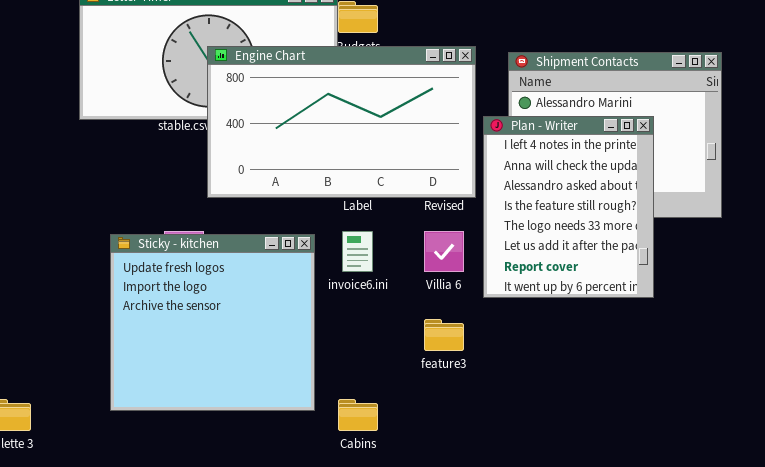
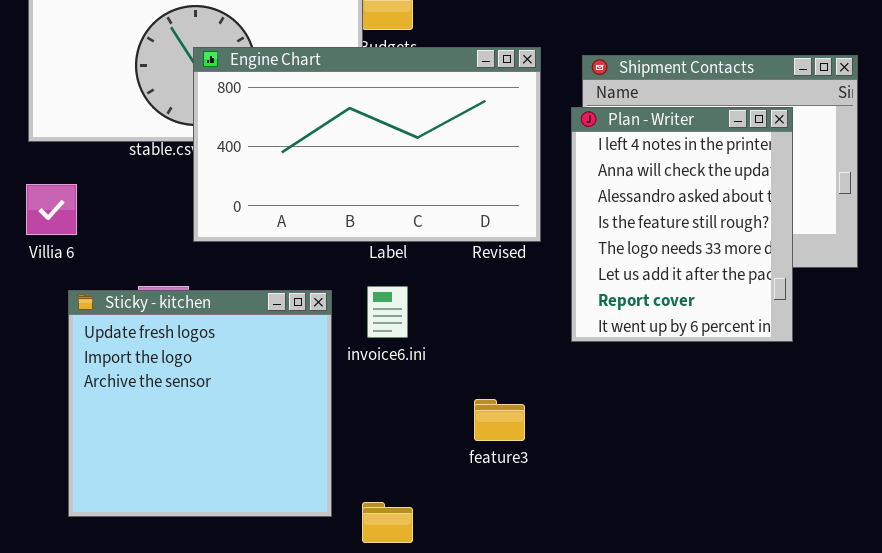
Plan - Writer: [483,116,654,298] -> [571,107,793,342], moved
Villia 6: [424,231,464,272] -> [26,184,77,235], moved

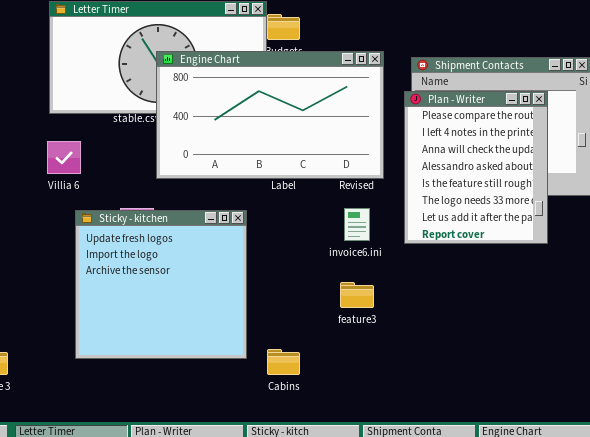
Plan - Writer: [571,107,793,342] -> [404,91,548,244], scrolled up 1 row
invoice6.ini: [367,286,408,338] -> [344,208,370,241], moved

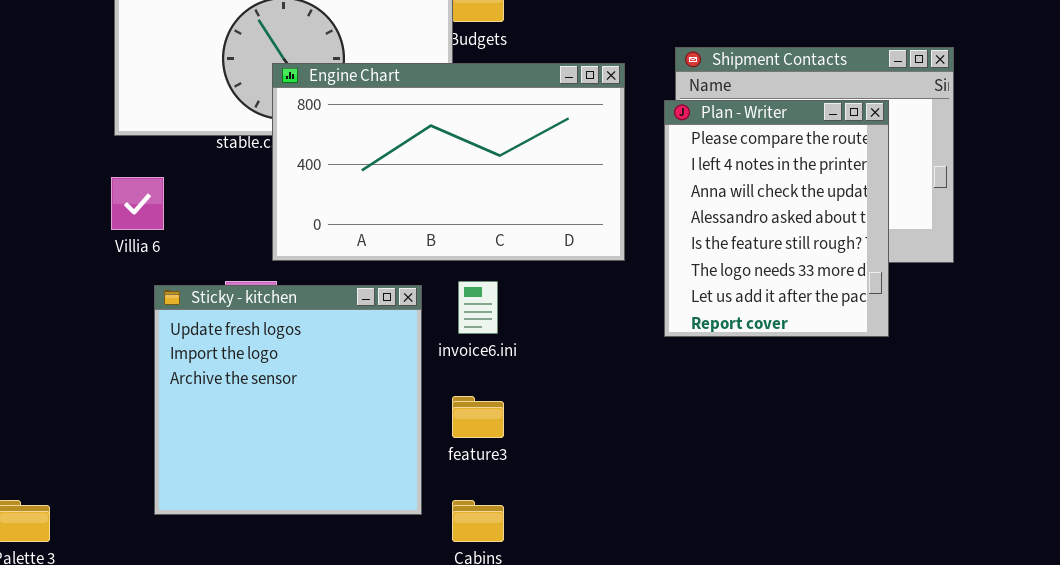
Engine Chart: [156,51,384,179] -> [272,63,625,261], moved
invoice6.ini: [344,208,370,241] -> [458,281,498,334], moved
feature3: [340,282,374,308] -> [452,396,504,438], moved

